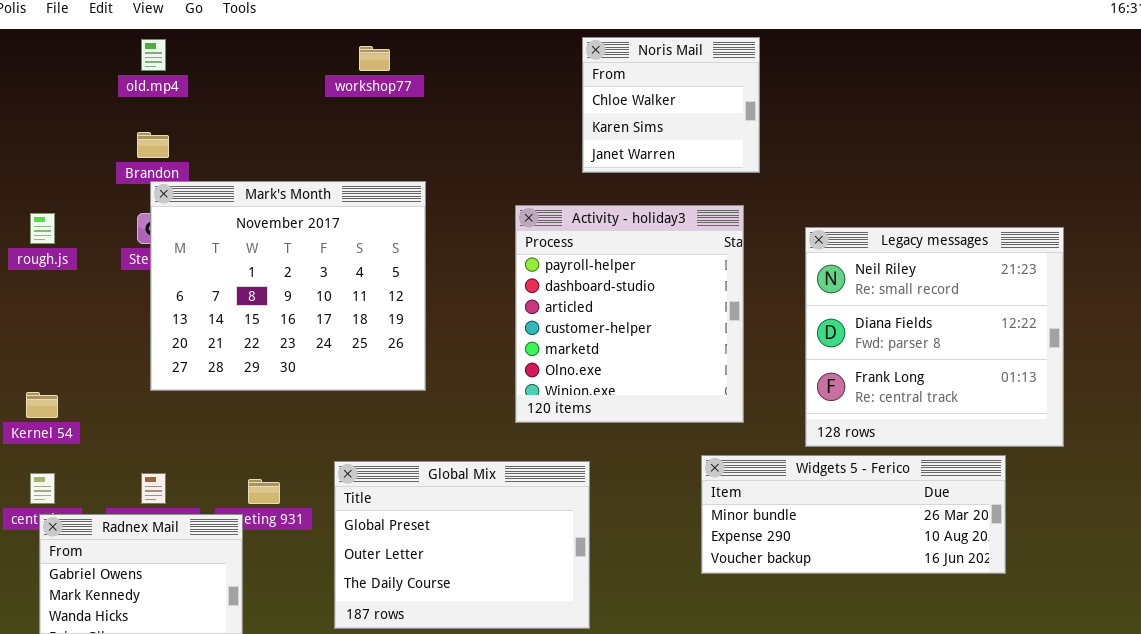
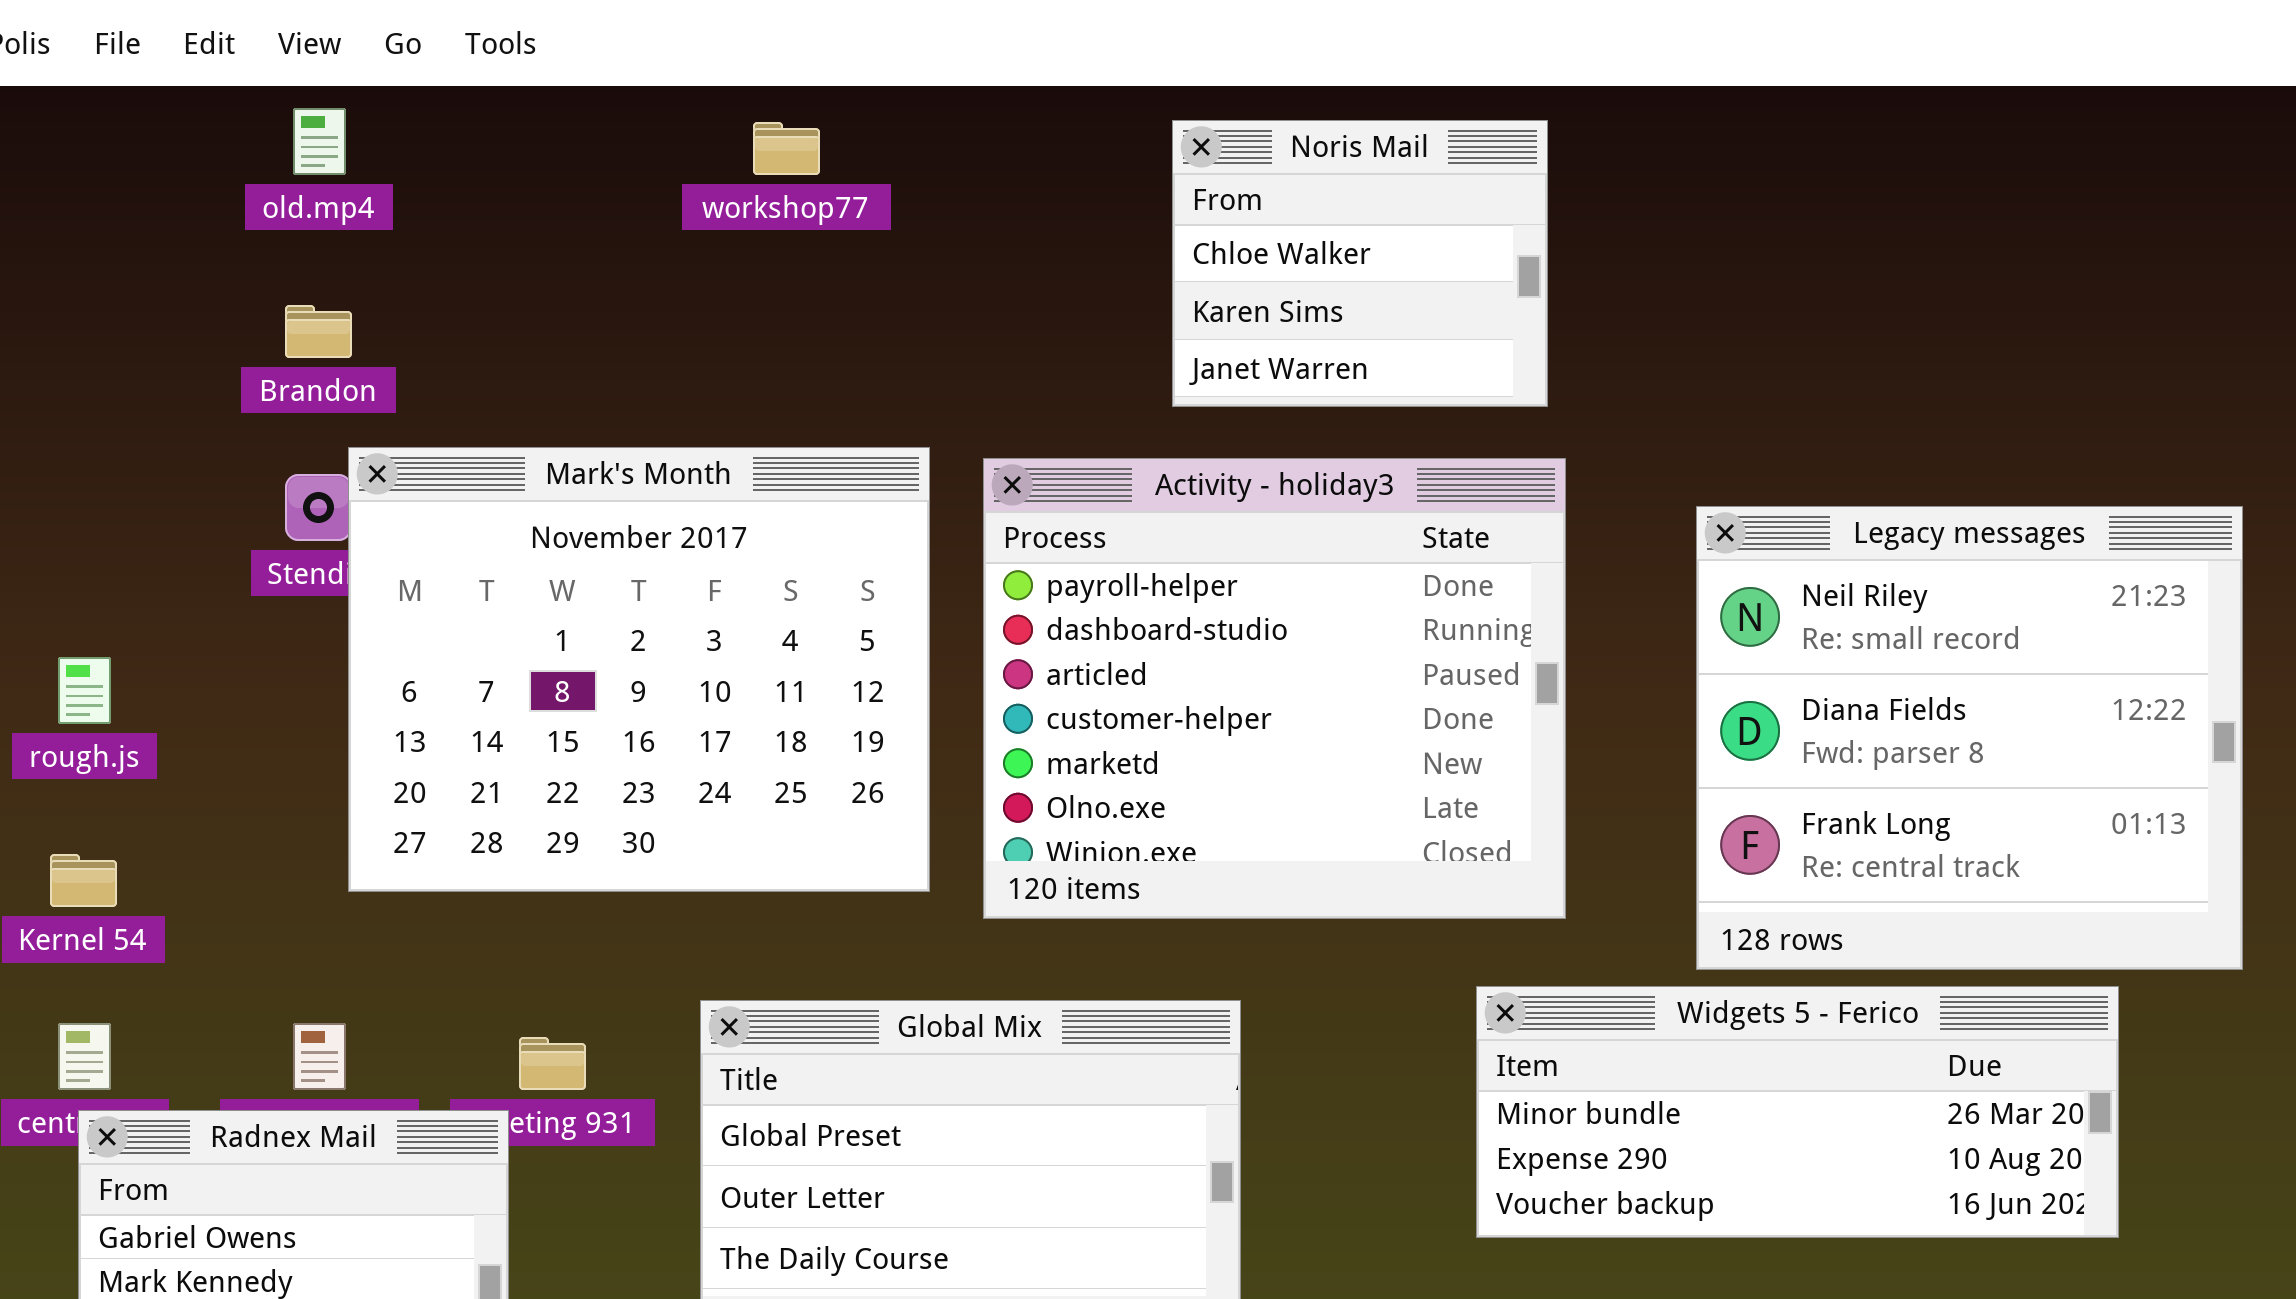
Noris Mail: [582,37,760,173] -> [1172,120,1548,407], moved
Mark's Month: [150,181,426,391] -> [348,447,930,892], moved
Activity - holiday3: [515,205,744,423] -> [983,458,1566,919], resized
rough.js: [30,213,55,244] -> [58,657,111,724], moved

